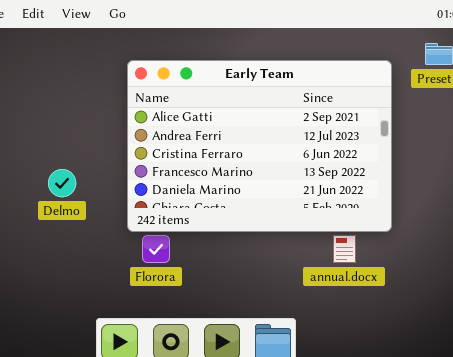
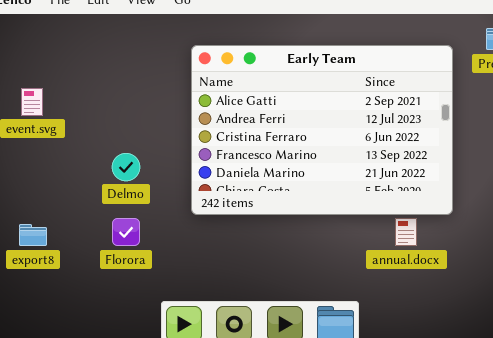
Florora: [142,235,170,263] -> [112,218,140,246], moved

